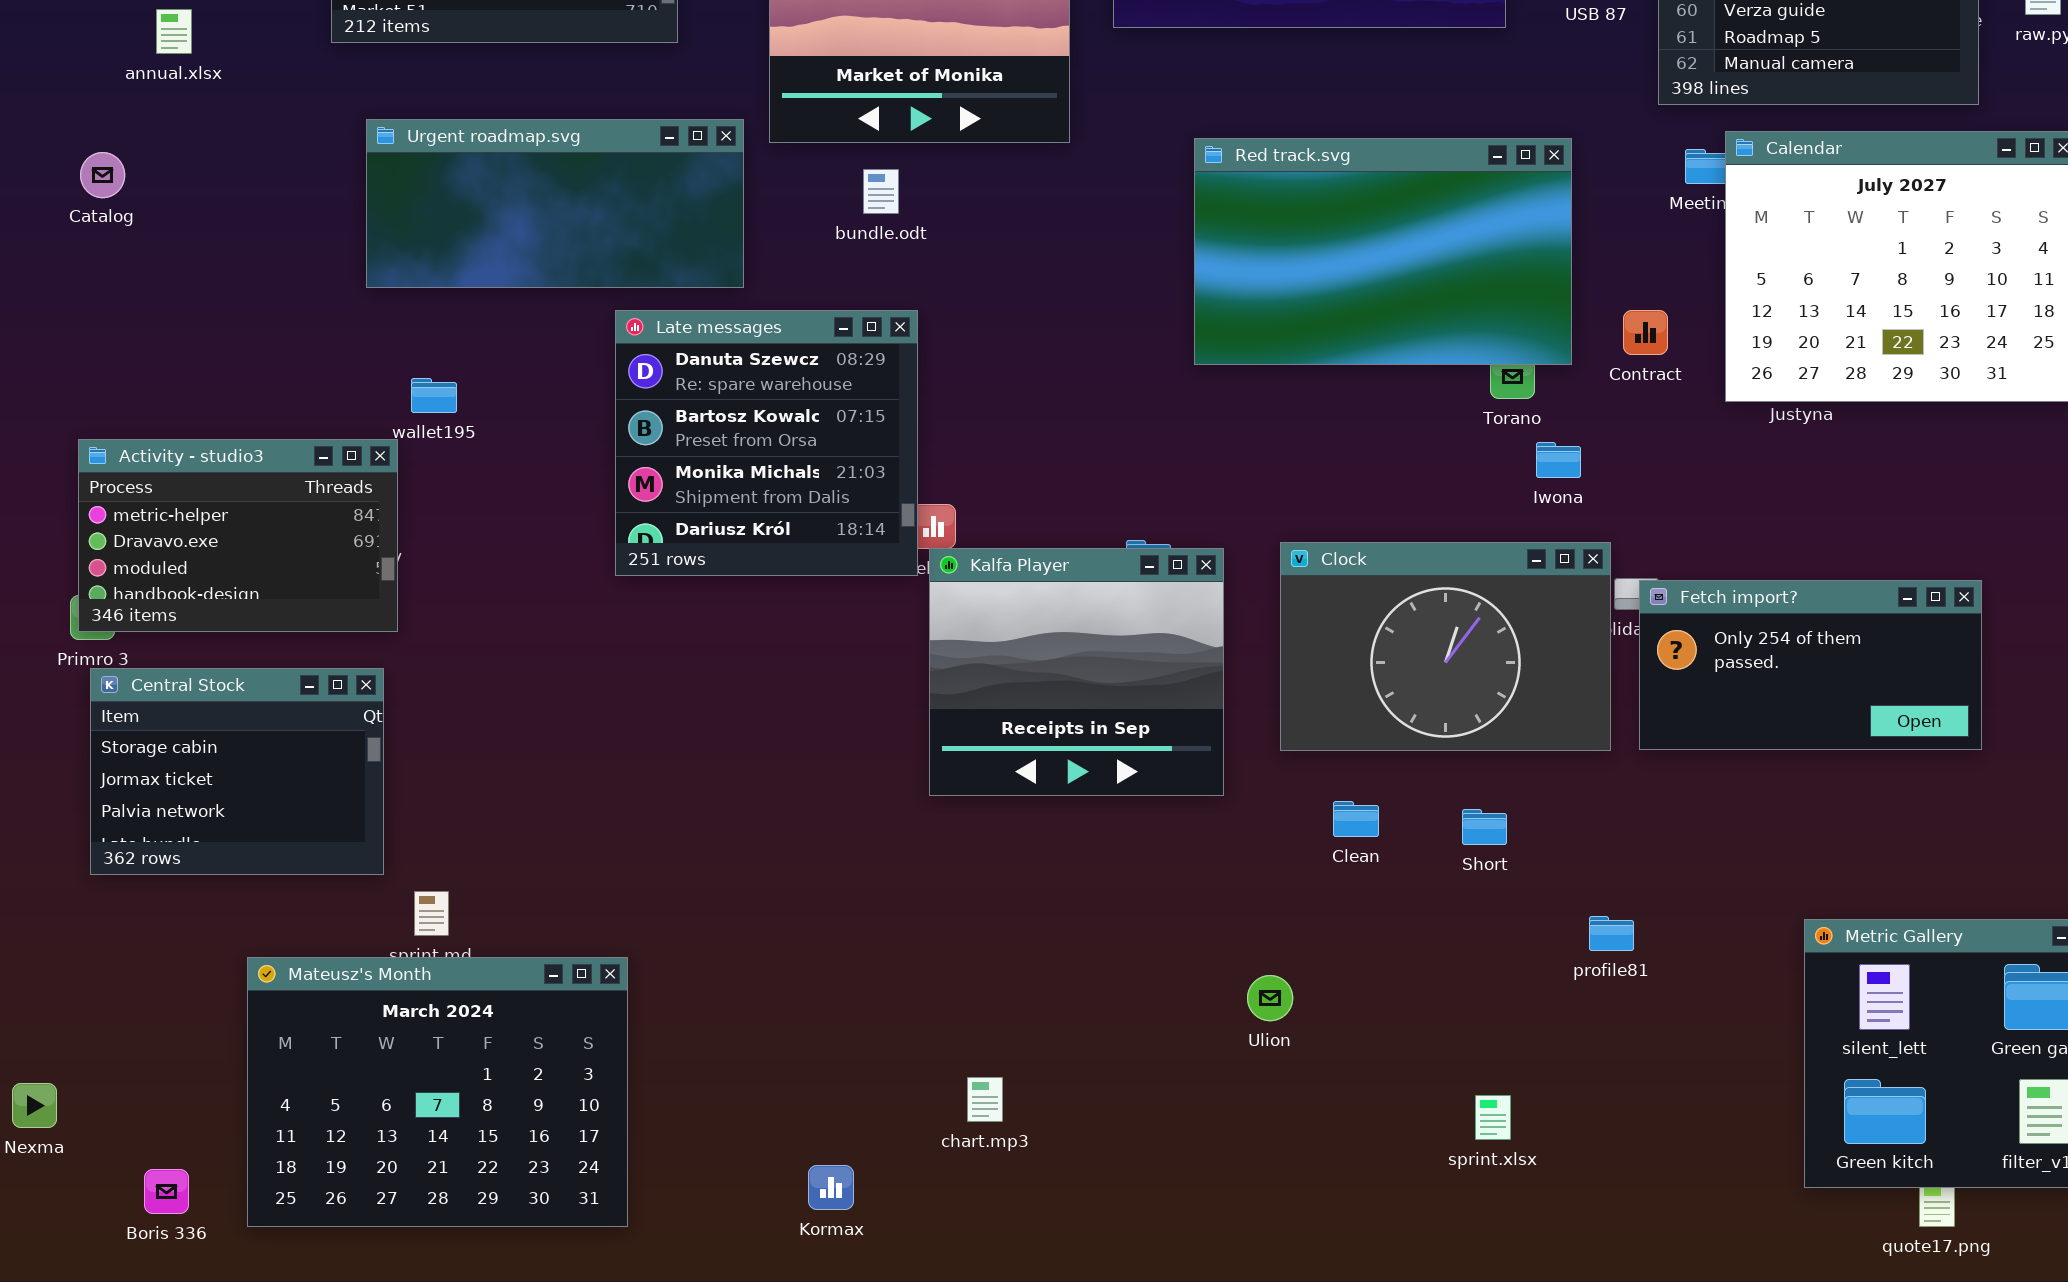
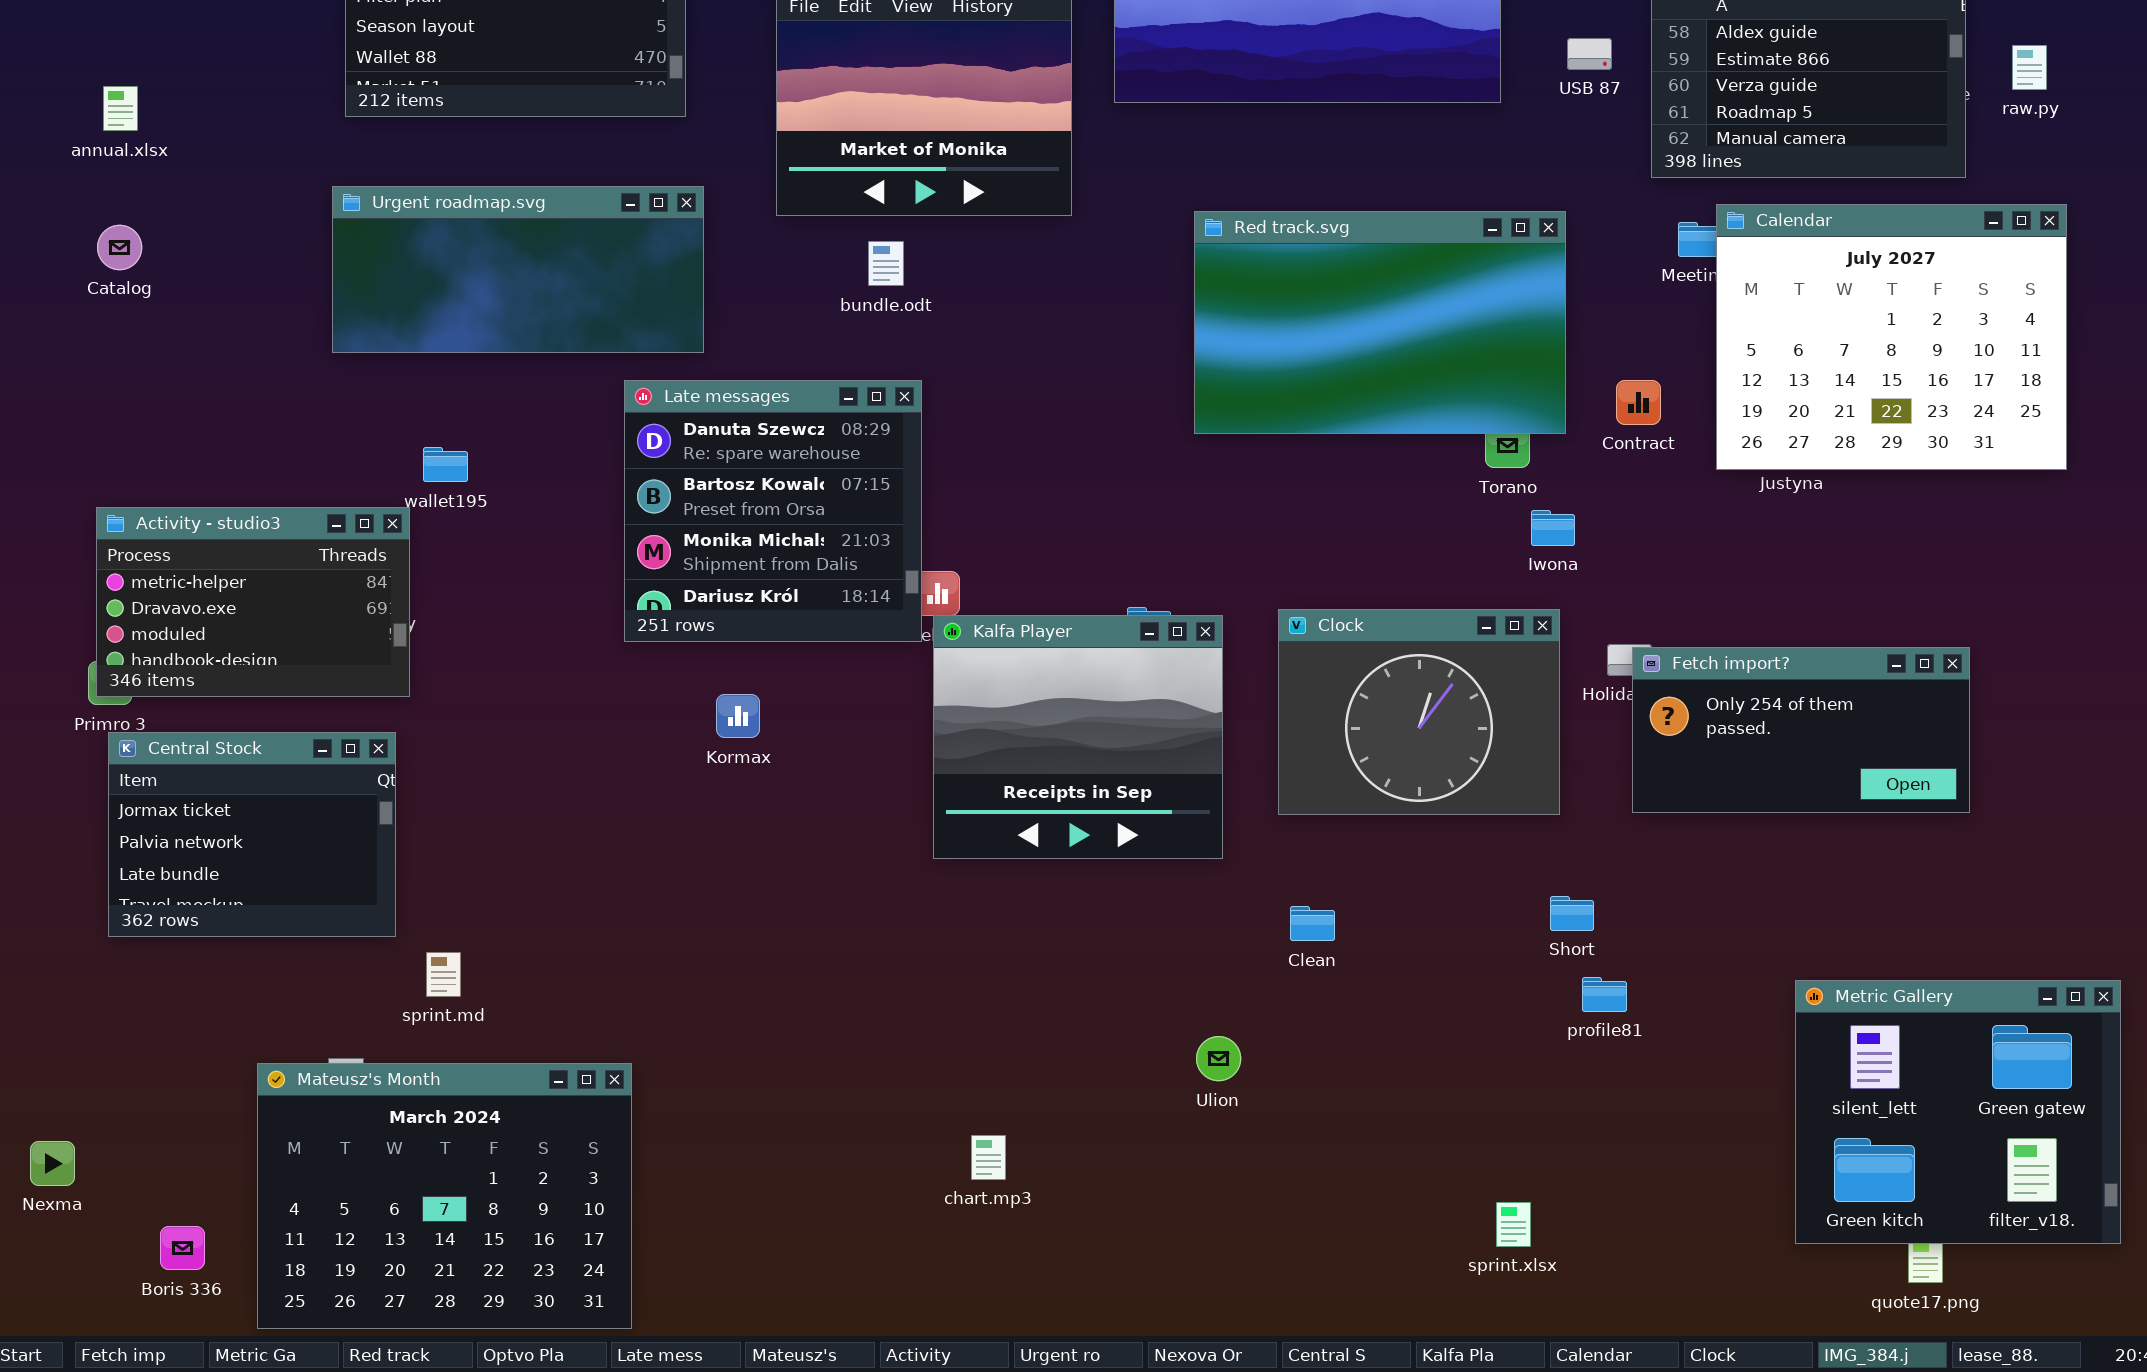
annual.xlsx: [156,9,192,54] -> [103,86,138,131], moved
Urgent roadmap.svg: [366,119,744,288] -> [332,186,704,353], moved
Clock: [1280,542,1611,751] -> [1278,609,1560,815], resized
Central Stock: [90,668,384,875] -> [108,732,396,937], scrolled down 1 row
Clean: [1333,801,1379,837] -> [1290,906,1335,941], moved
Short: [1462,809,1507,845] -> [1550,896,1594,931], moved
Mateusz's Month: [247,957,628,1227] -> [257,1063,632,1329], moved
Ulion: [1247,975,1293,1021] -> [1196,1036,1241,1081], moved
sprint.xlsx: [1475,1095,1511,1140] -> [1496,1202,1531,1247], moved
Kormax: [808,1165,854,1210] -> [716,694,760,738], moved

